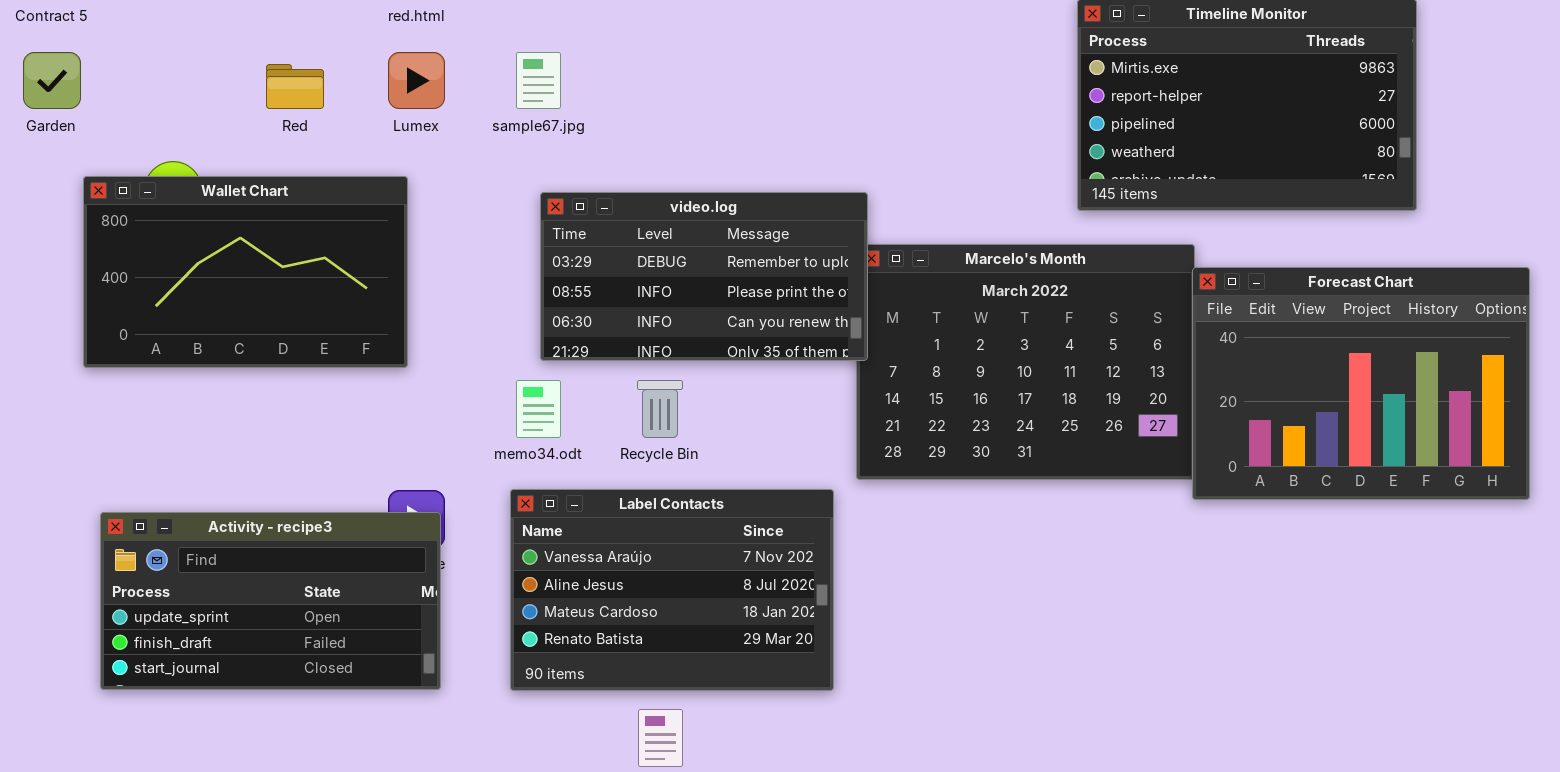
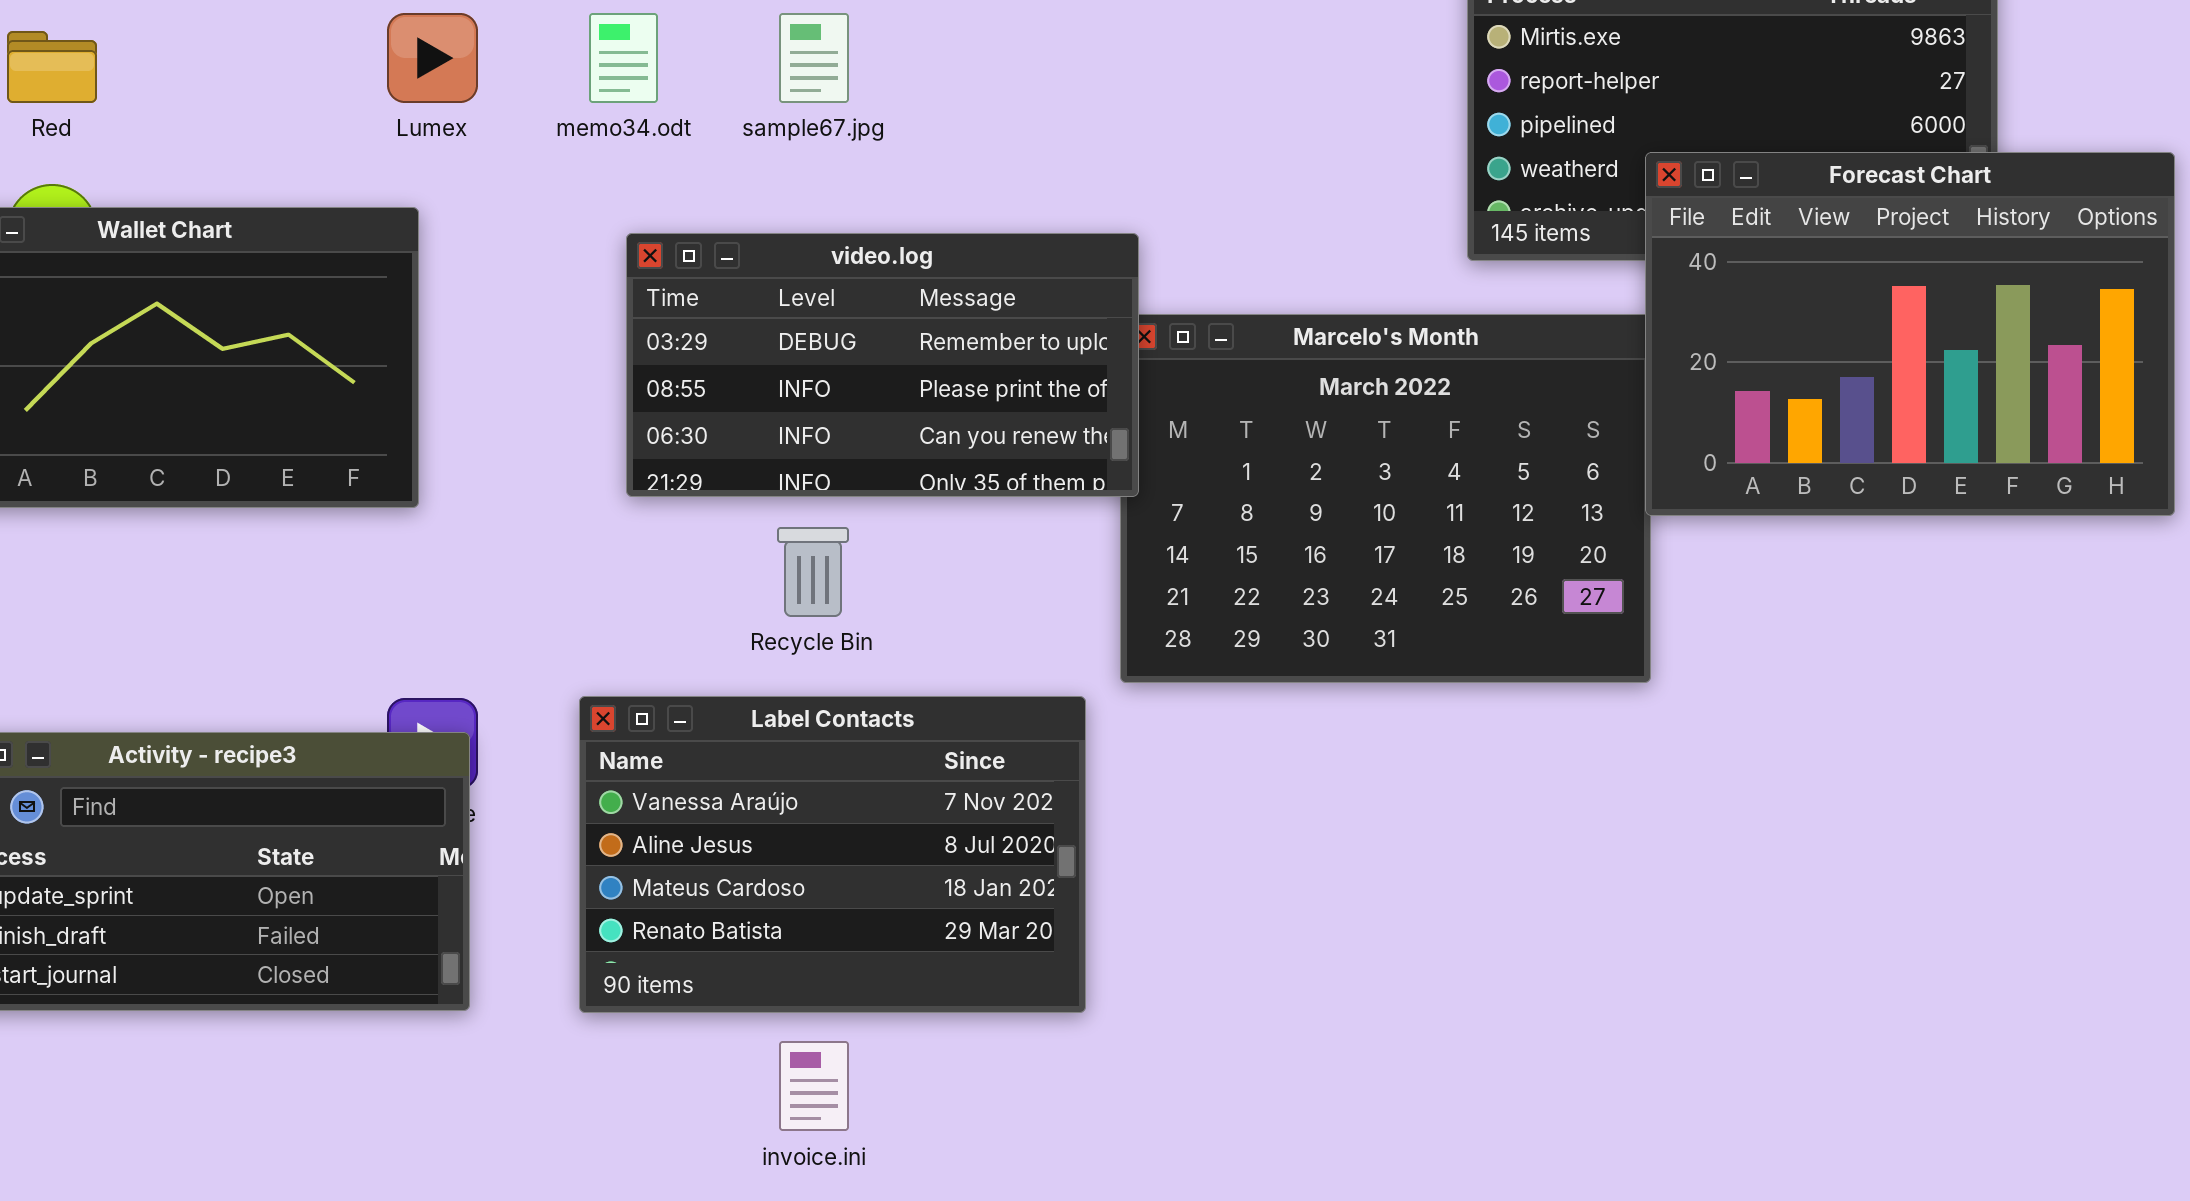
sample67.jpg: [516,52,561,109] -> [779,13,849,103], moved
Red: [266,64,324,109] -> [7,31,97,103], moved
Forecast Chart: [1192,267,1530,500] -> [1645,152,2175,516], moved
memo34.odt: [516,380,561,438] -> [589,13,658,103], moved

